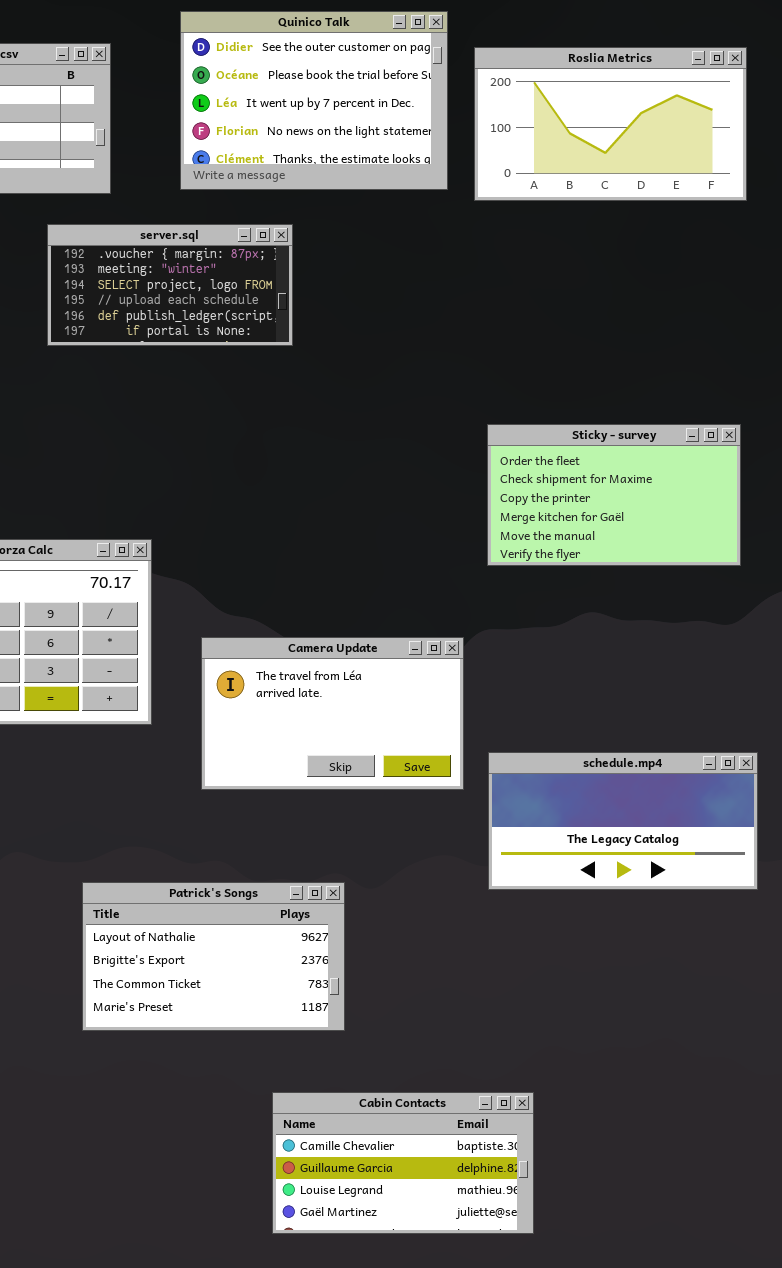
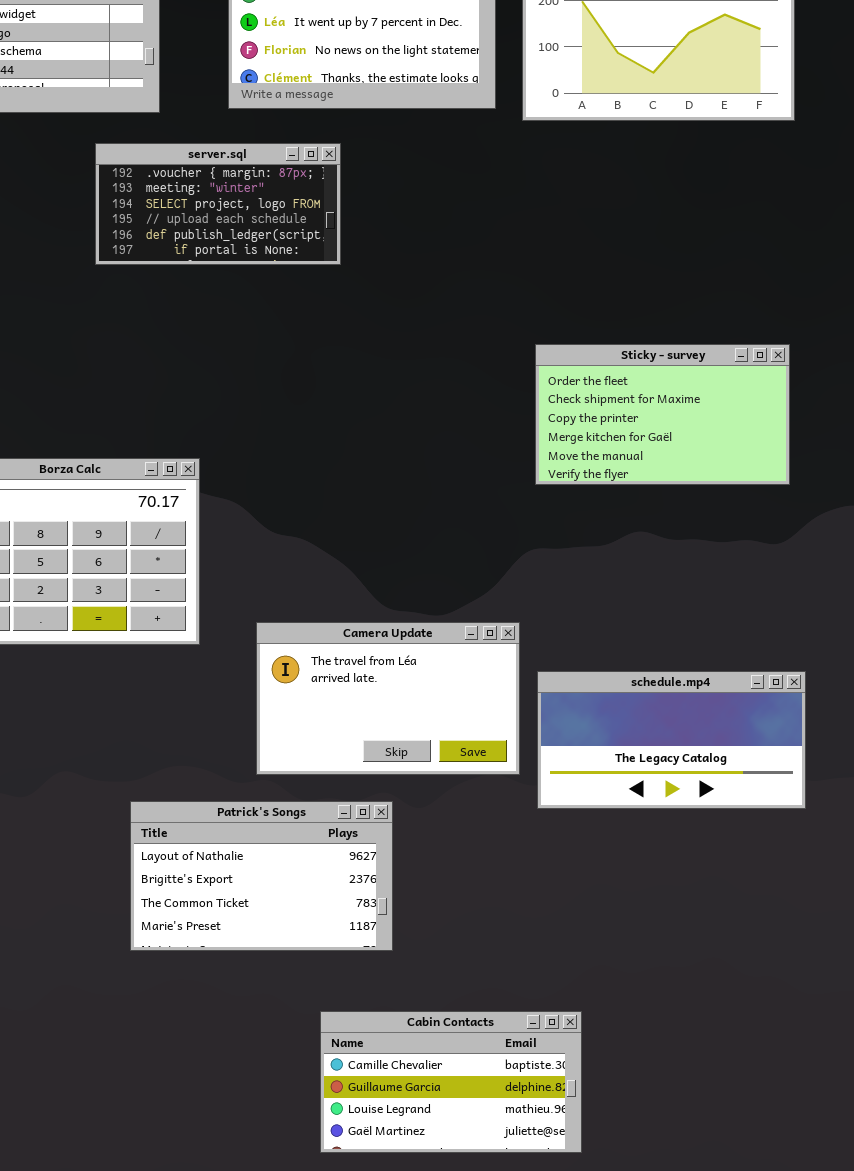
Camera Update: [201,637,464,790] -> [256,622,520,775], moved

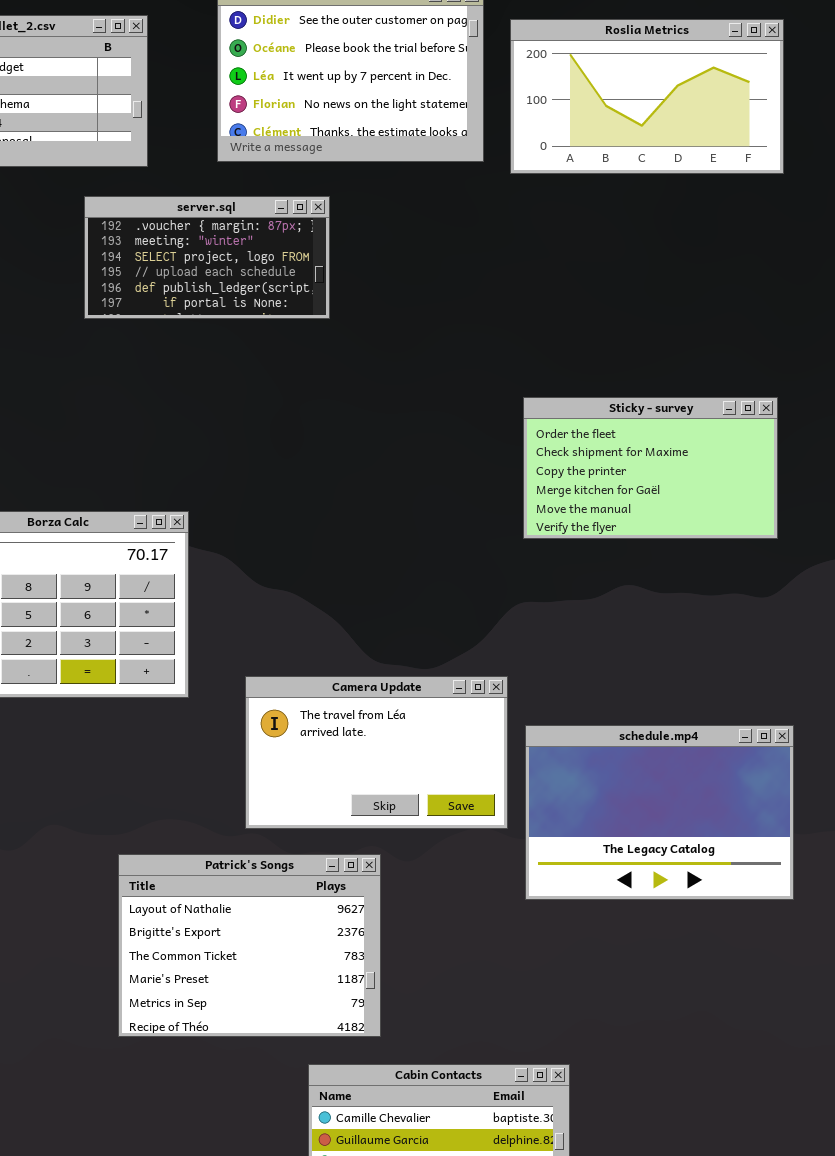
schedule.mp4: [537,671,806,809] -> [525,725,794,900], resized
Patrick's Songs: [130,801,393,951] -> [118,854,381,1037], resized

